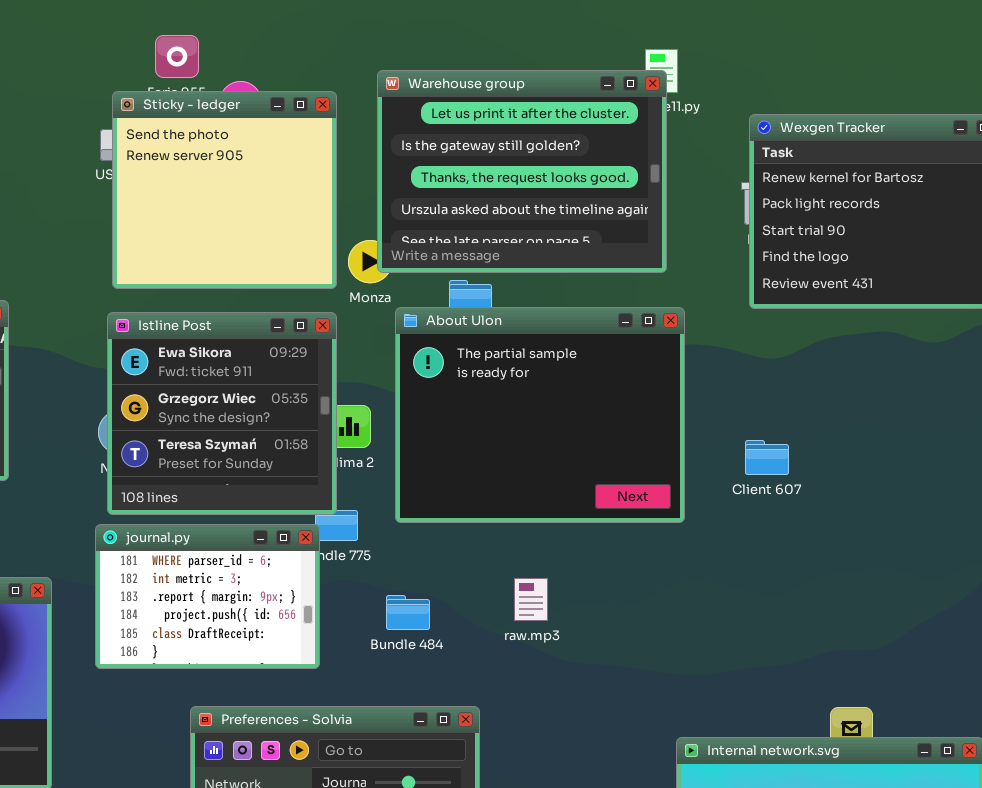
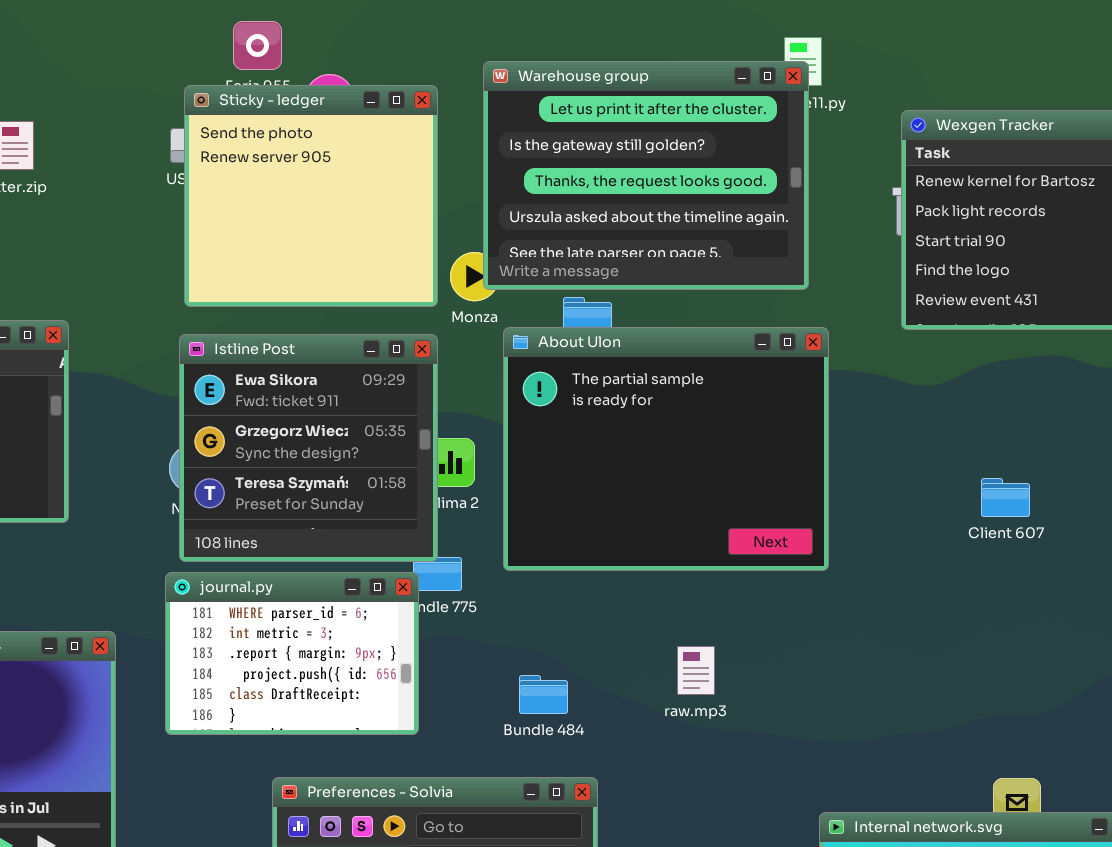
Client 607: [745,440,789,475] -> [981,478,1030,517], moved
raw.mp3: [514,578,548,621] -> [677,646,715,695], moved
Bundle 484: [386,595,430,630] -> [519,675,568,714], moved

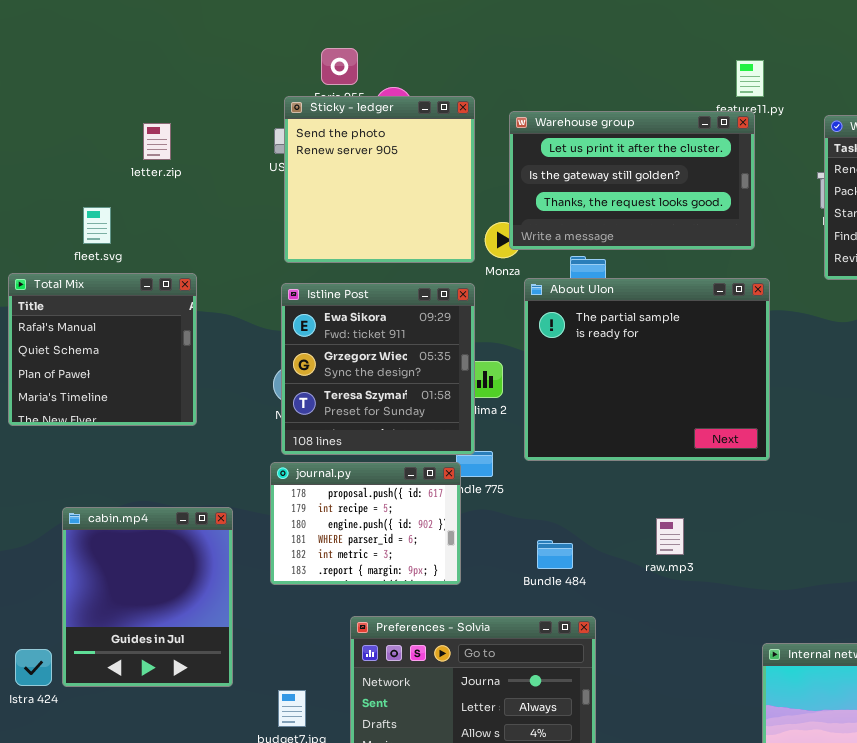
Warehouse group: [483,61,809,290] -> [509,111,755,250], resized
journal.py: [165,572,419,735] -> [270,462,461,585], scrolled up 3 rows

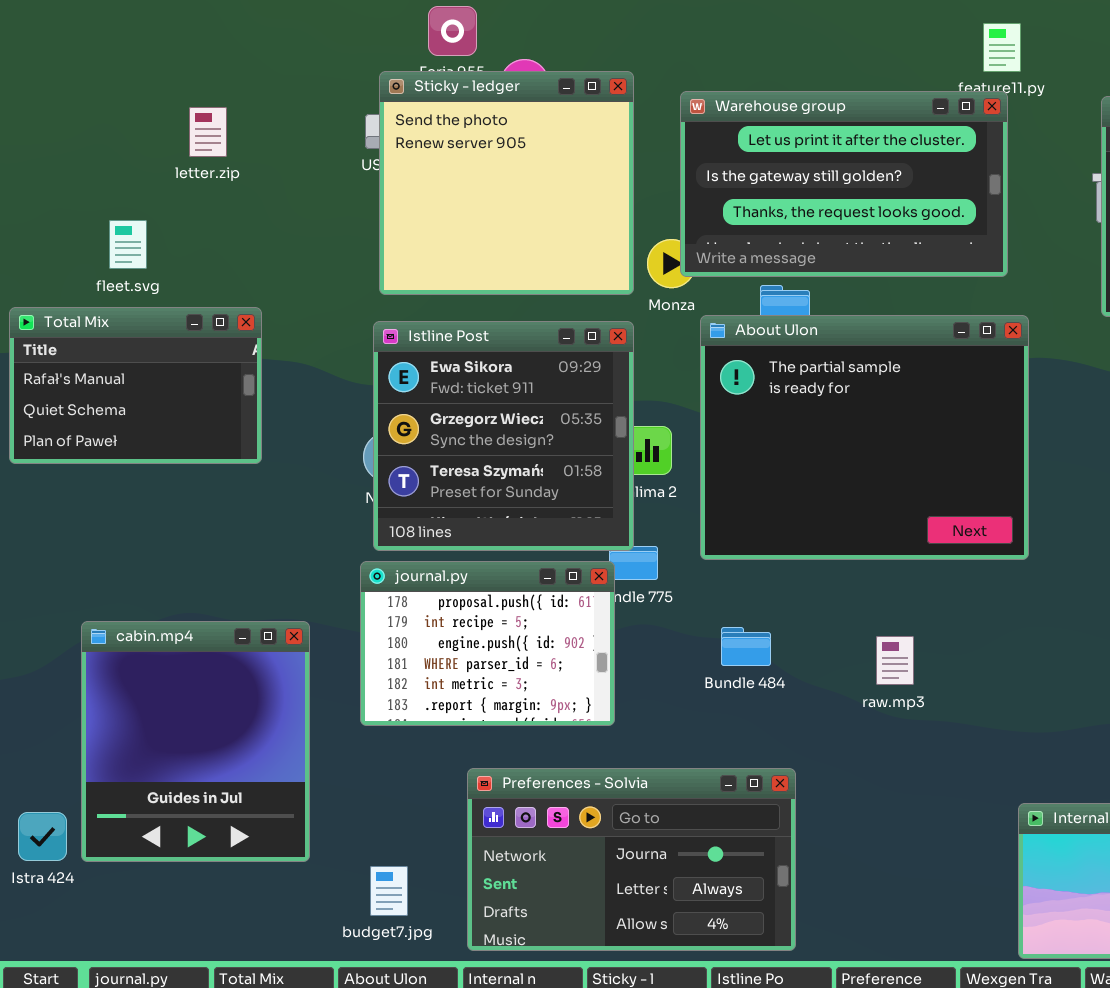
Total Mix: [8,273,197,426] -> [9,307,262,464], resized
Bundle 484: [537,540,573,569] -> [721,627,771,666], moved

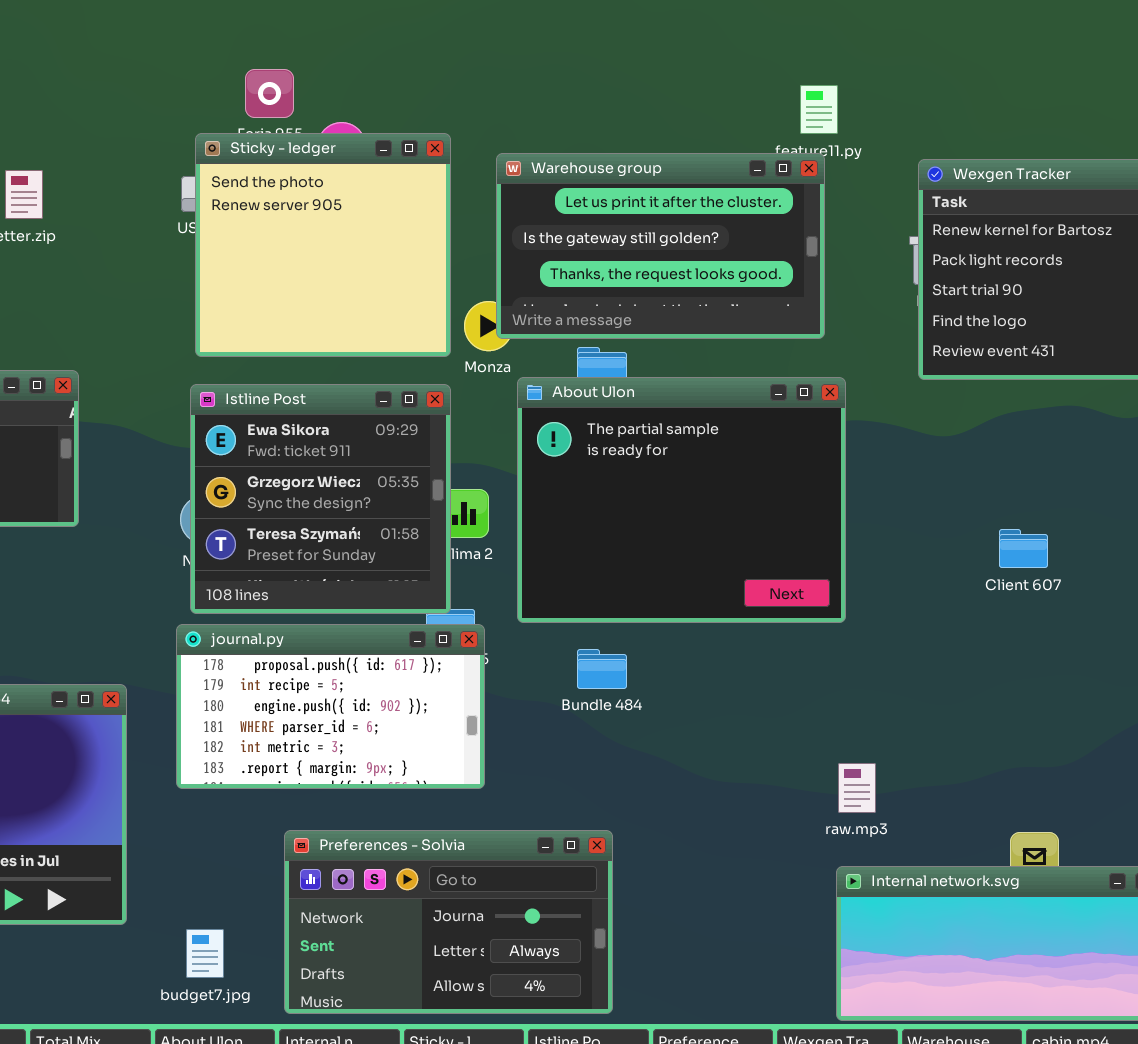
journal.py: [360,561,615,726] -> [176,624,485,789], resized
Bundle 484: [721,627,771,666] -> [577,649,627,689], moved
raw.mp3: [876,636,914,685] -> [838,763,876,813], moved

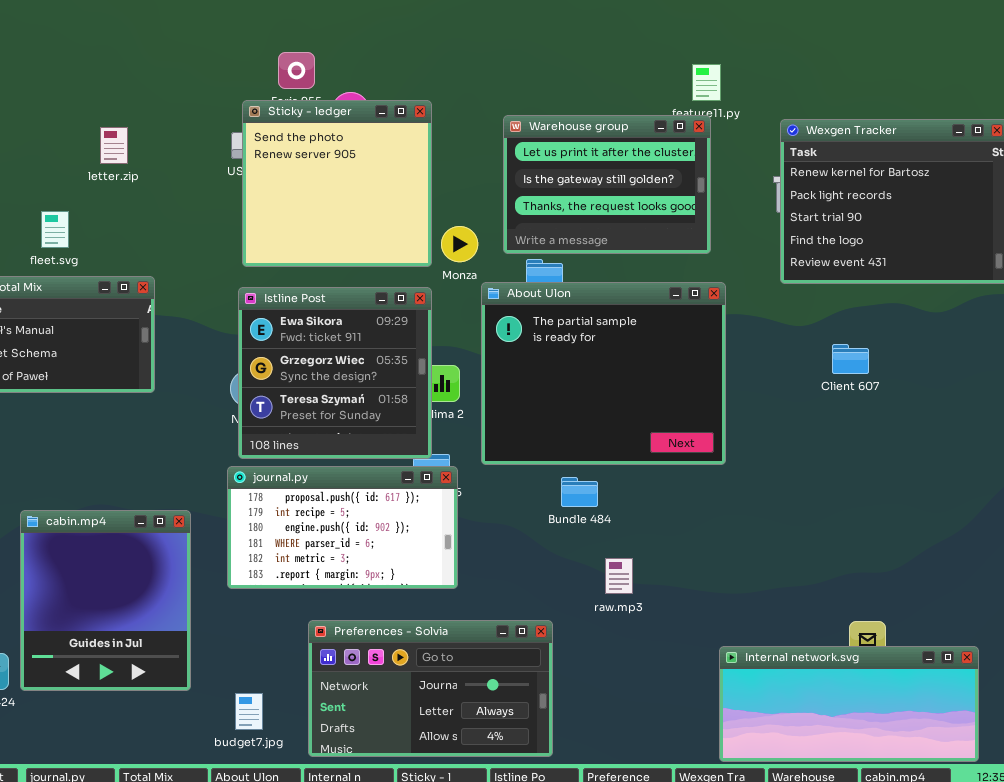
Warehouse group: [496,153,825,339] -> [503,115,711,254], resized
Client 607: [999,529,1048,568] -> [832,344,869,374], moved
Bundle 484: [577,649,627,689] -> [561,477,598,507], moved
raw.mp3: [838,763,876,813] -> [605,558,633,594], moved

